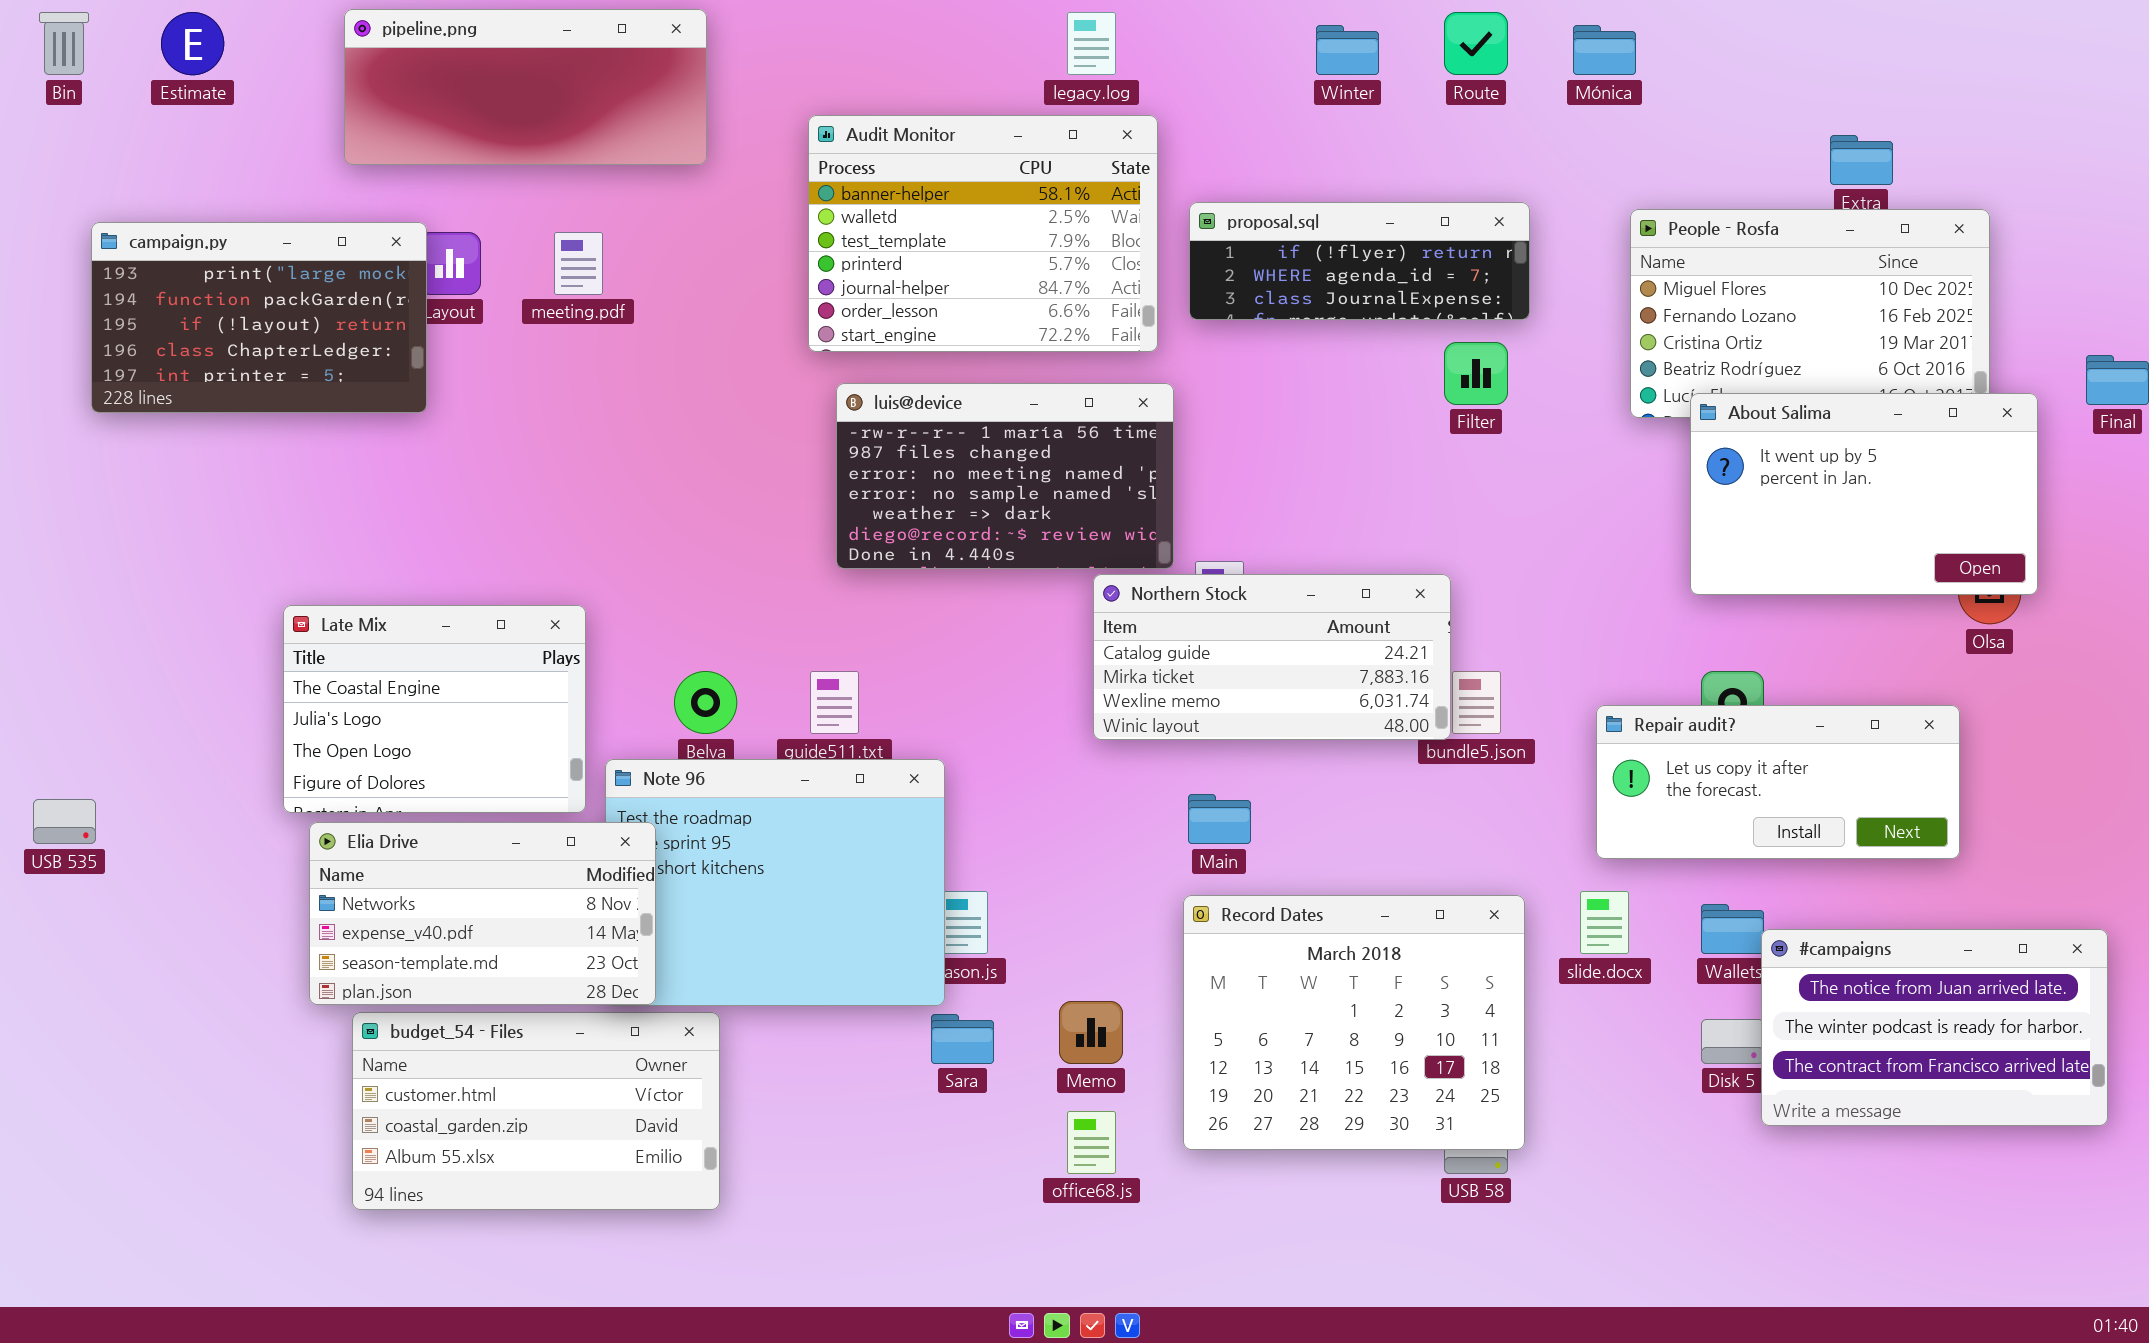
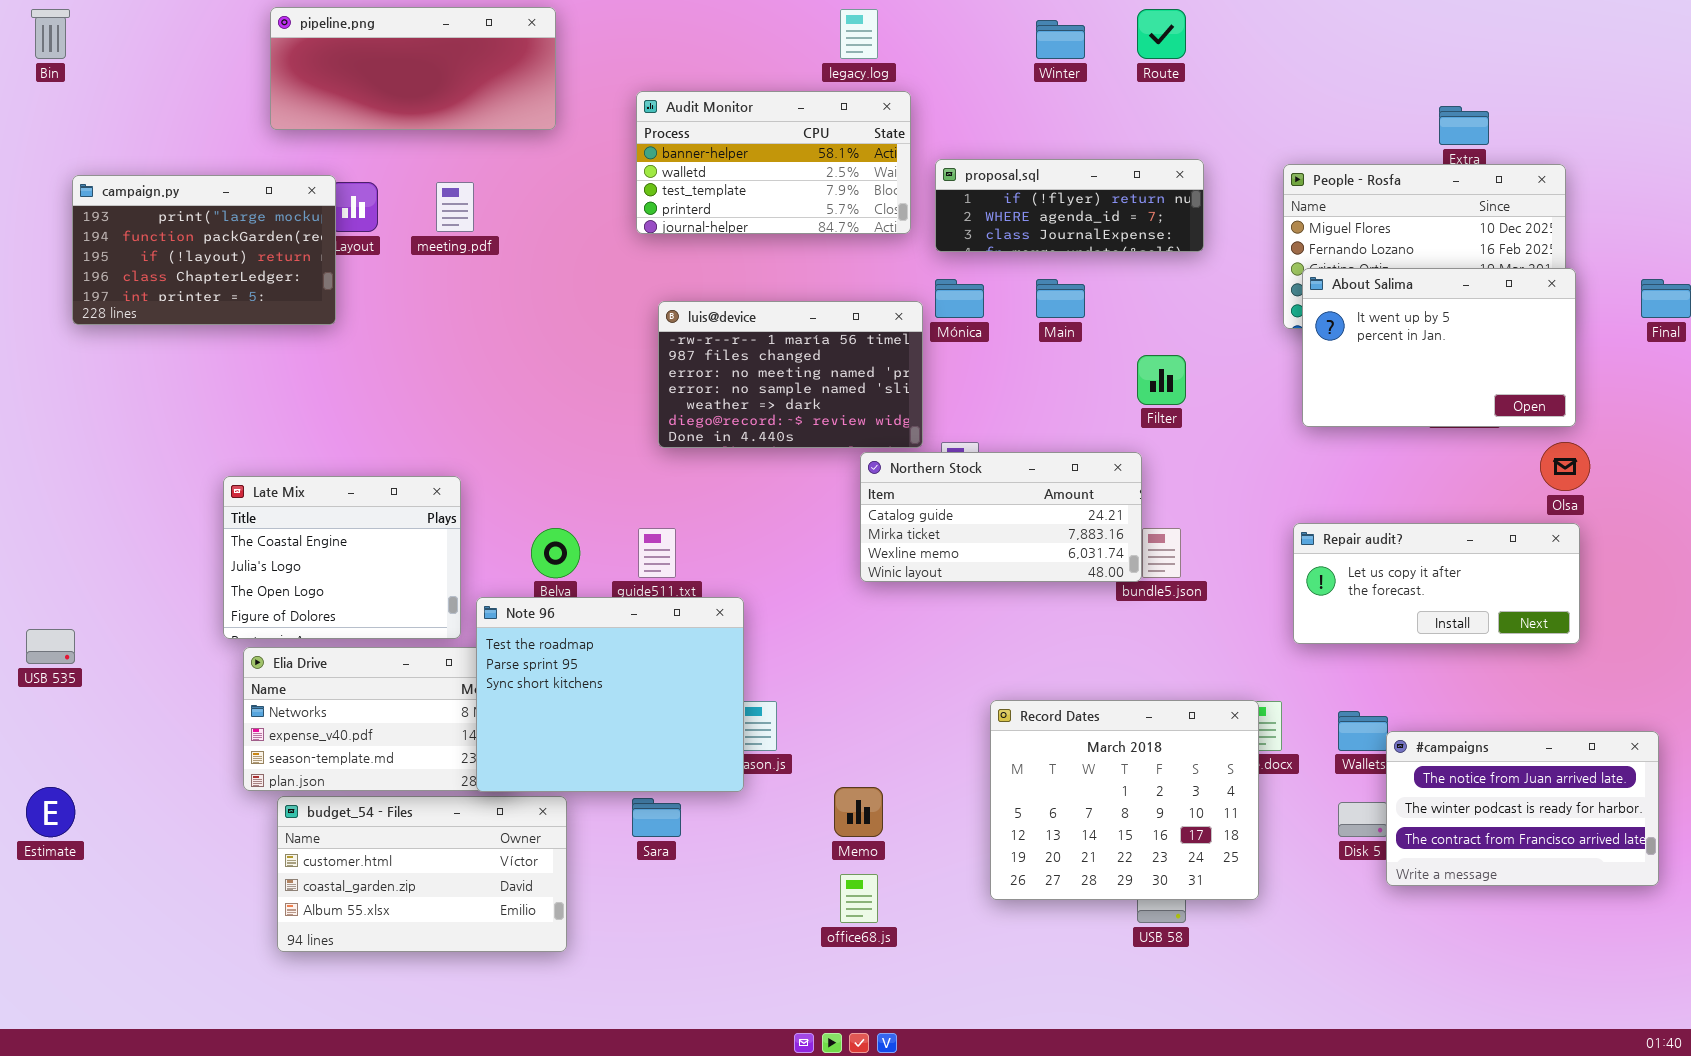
Estimate: [161,12,224,75] -> [26,787,75,837], moved
Mónica: [1573,25,1636,75] -> [935,279,984,318], moved
Audit Monitor: [808,115,1158,352] -> [636,91,911,234], resized
Filter: [1444,342,1508,405] -> [1137,355,1186,405], moved
About Salima: [1690,393,2038,595] -> [1302,268,1576,427], moved
Repair audit?: [1596,705,1960,859] -> [1293,523,1580,644], moved
Note 96: [605,759,945,1006] -> [476,597,744,792], raised
Main: [1188,794,1251,844] -> [1036,279,1085,318], moved
Record Dates: [1183,895,1525,1150] -> [990,700,1259,900], moved
Sara: [931,1014,994,1064] -> [632,798,681,837], moved

